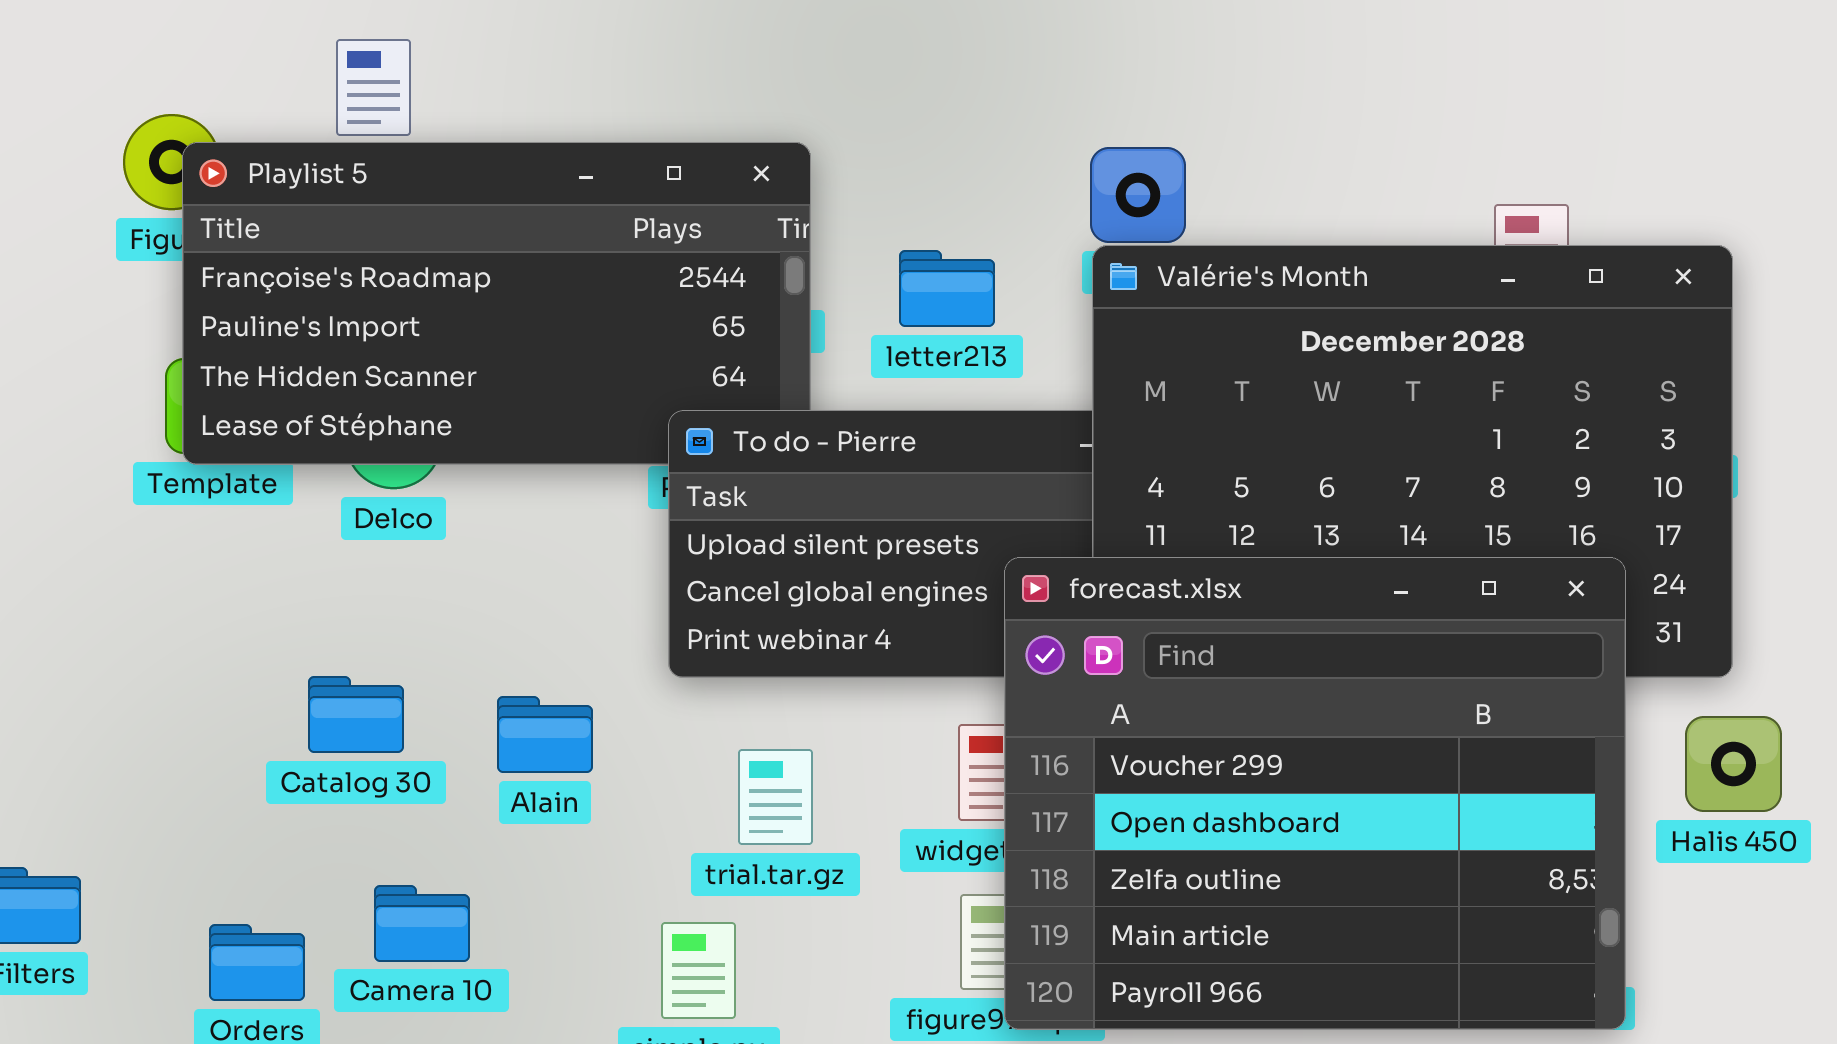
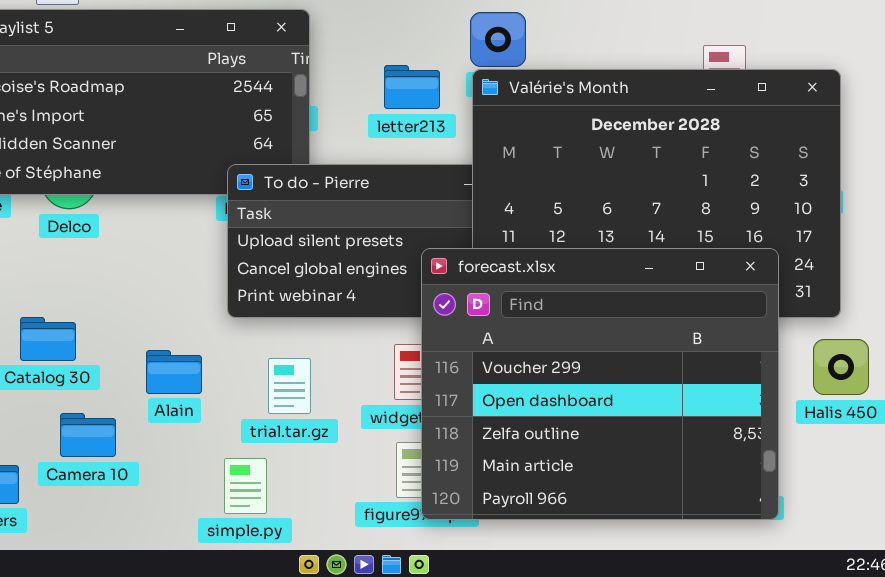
letter213: [899,250,995,327] -> [384,65,440,109], moved
Alain: [497,696,593,773] -> [146,350,202,394], moved
Camera 10: [374,885,470,962] -> [60,413,116,457], moved

